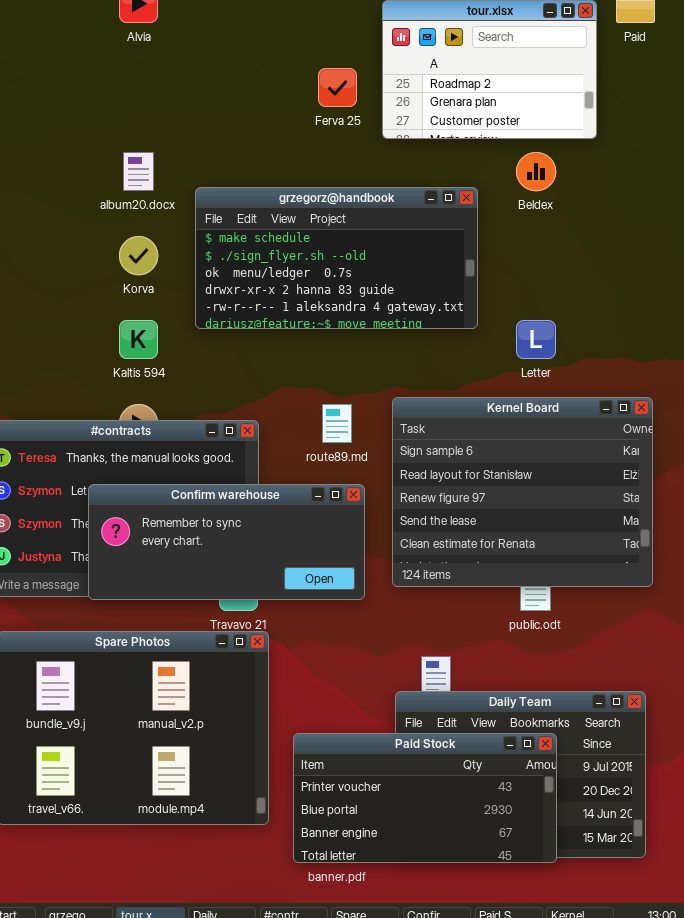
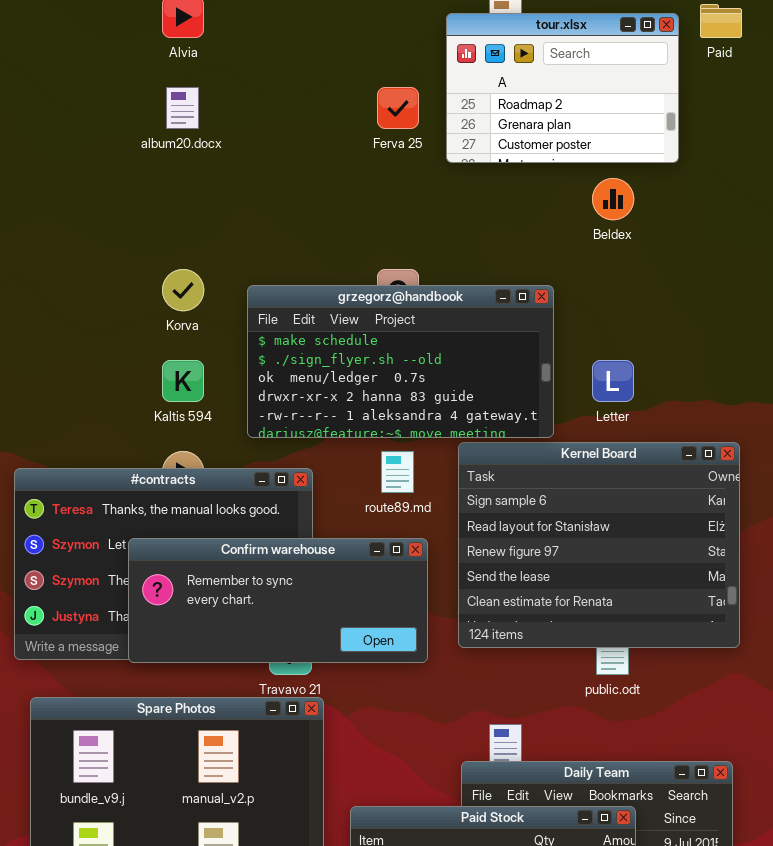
album20.docx: [123,152,154,191] -> [166,87,199,129], moved
grzegorz@handbook: [195,187,478,329] -> [247,285,554,438], moved

